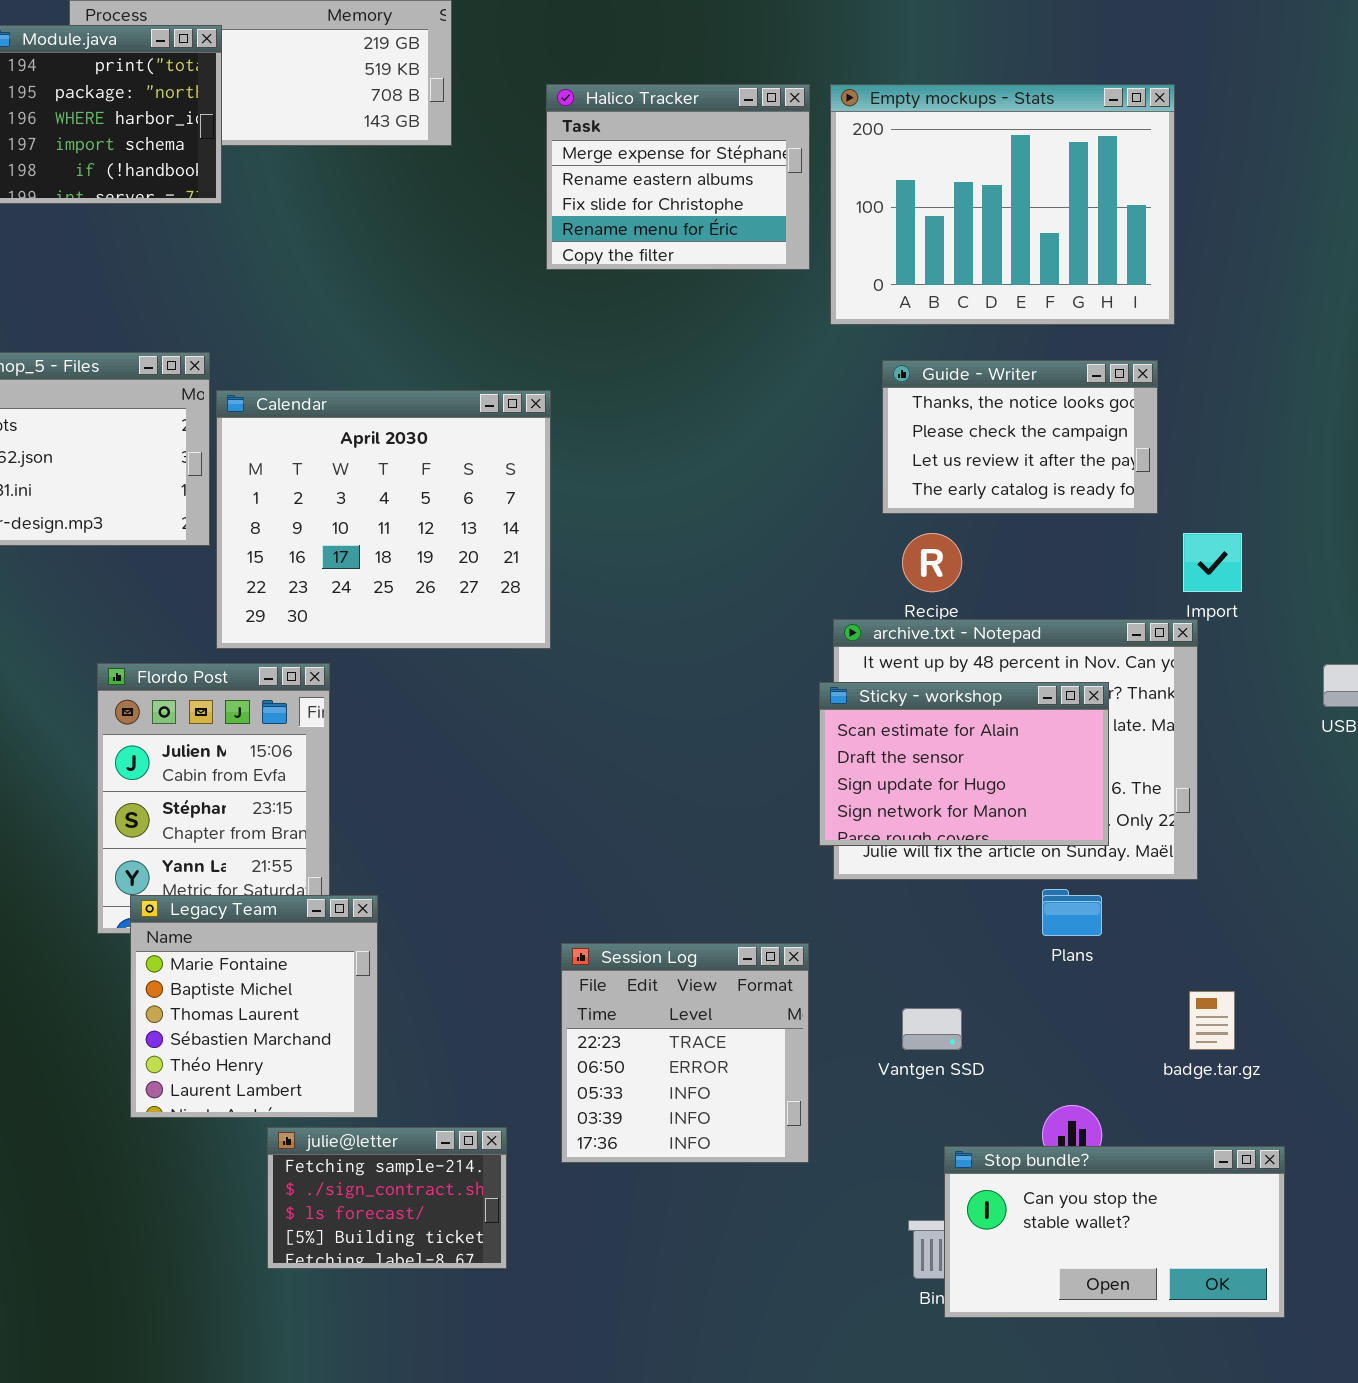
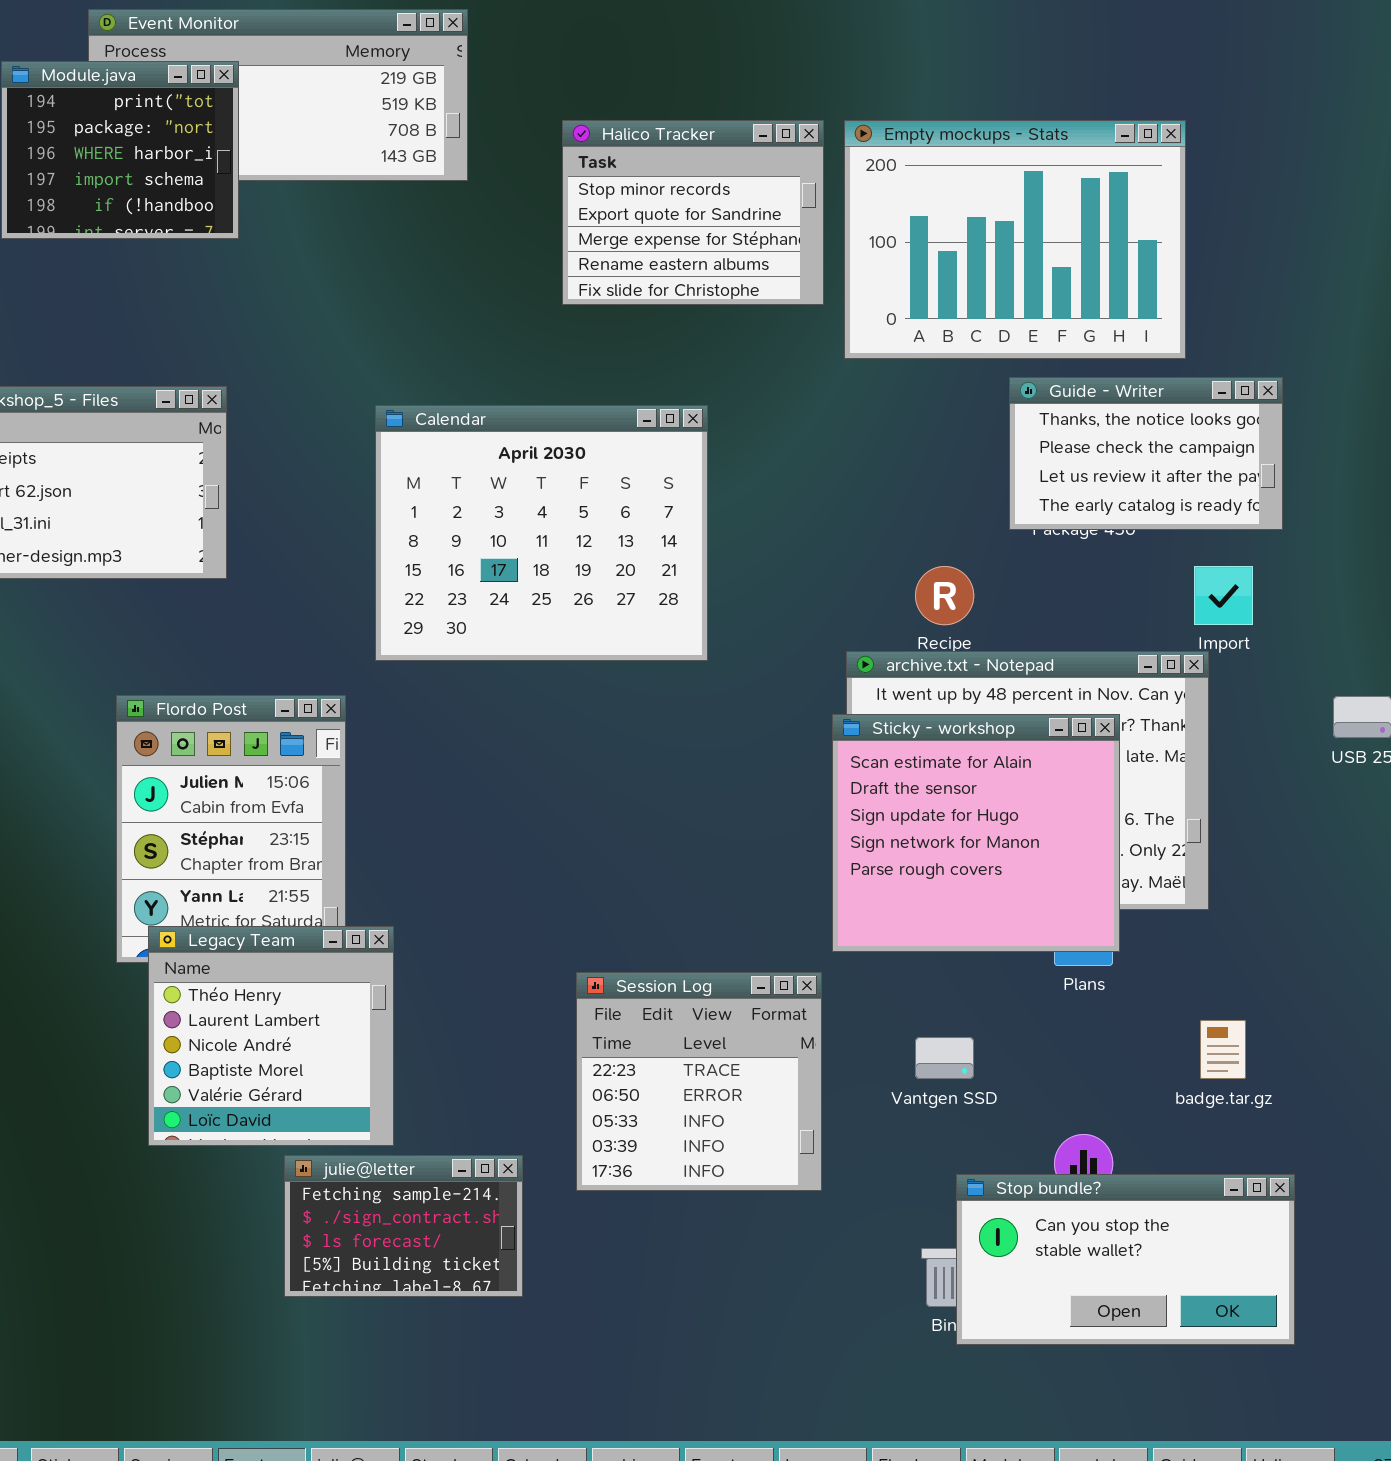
Halico Tracker: [546,84,810,270] -> [562,120,824,305], scrolled up 2 rows
Guide - Writer: [882,360,1158,514] -> [1009,377,1283,530], moved
Calendar: [216,390,551,649] -> [375,405,708,661], moved
Sticky - workshop: [819,682,1109,846] -> [832,714,1120,952], resized
Legacy Team: [130,895,378,1118] -> [148,926,394,1146], scrolled down 4 rows

